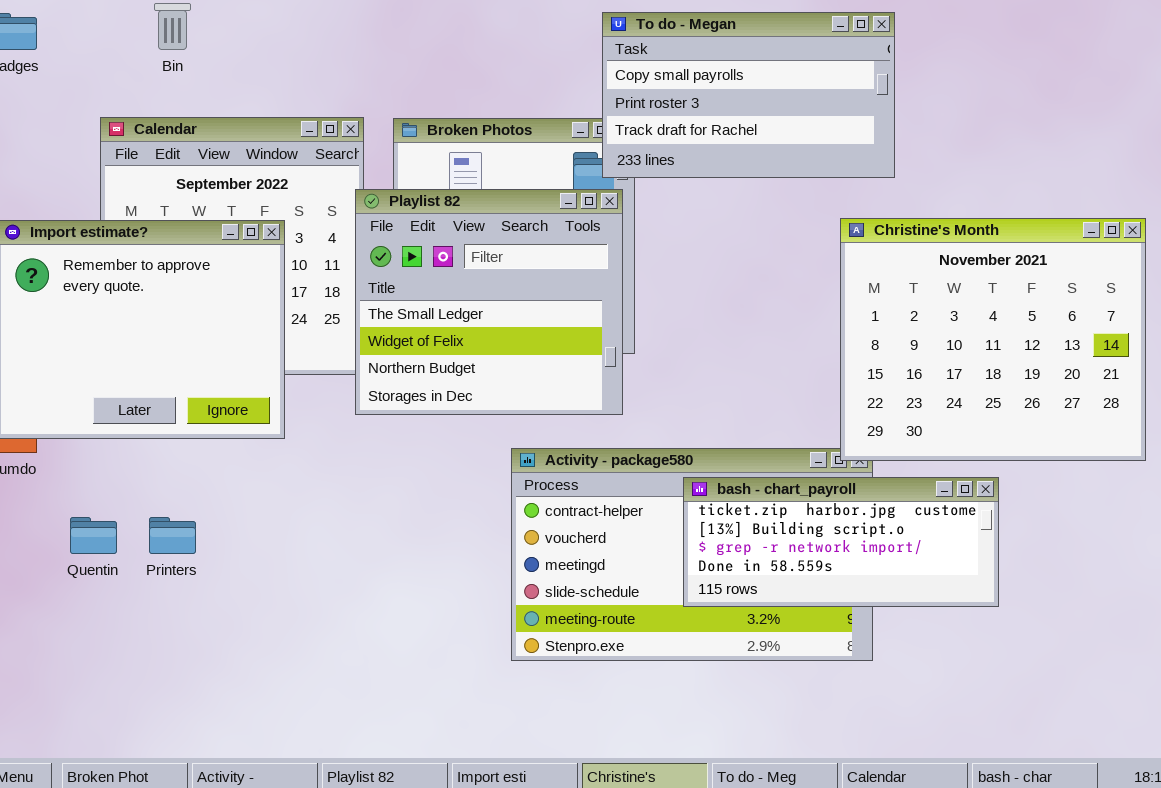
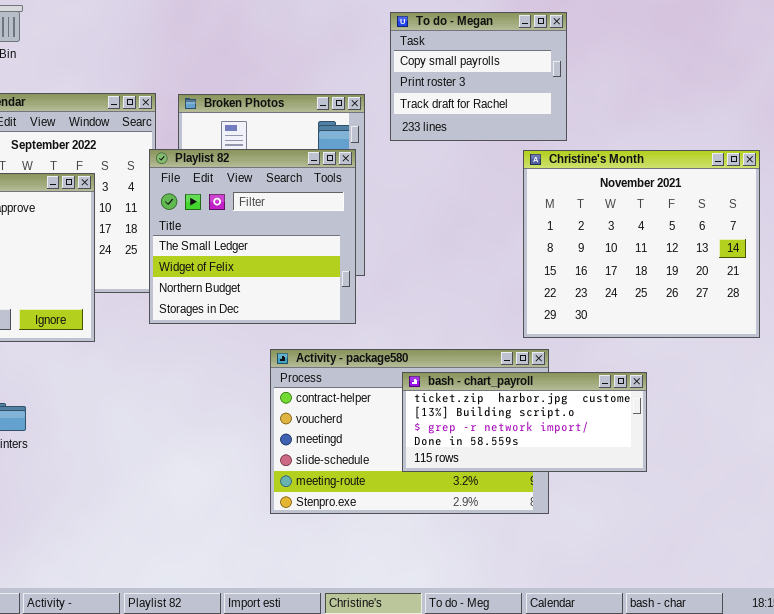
To do - Megan: [602,12,895,178] -> [390,12,567,141], resized
Christine's Month: [840,218,1146,461] -> [523,150,760,338], moved

